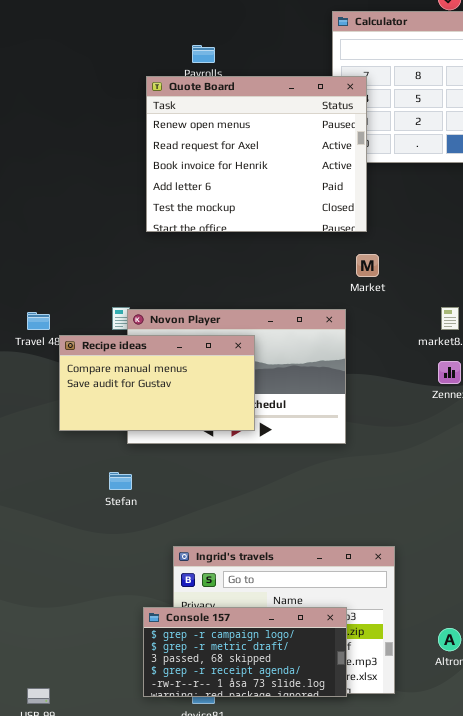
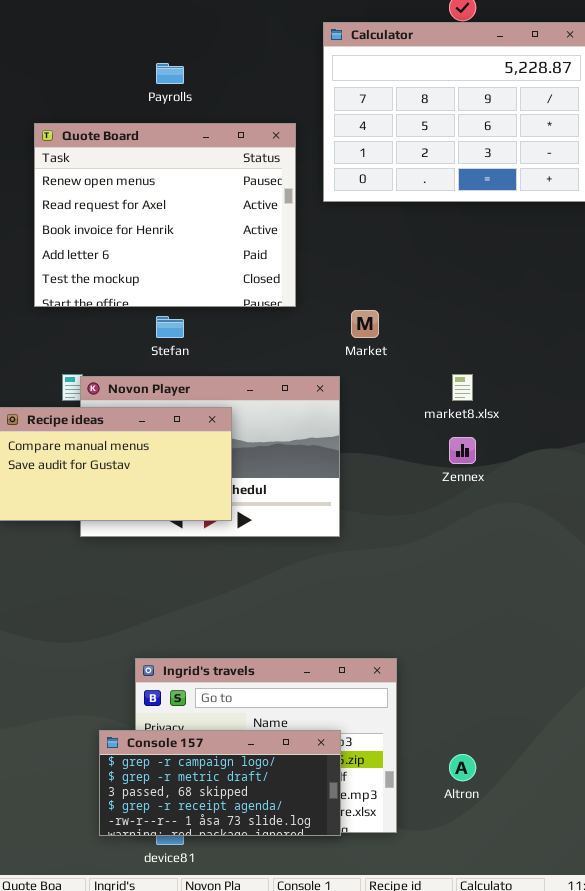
Quote Board: [146,76,367,232] -> [34,123,296,307], moved
Stefan: [109,472,132,490] -> [156,316,184,338], moved

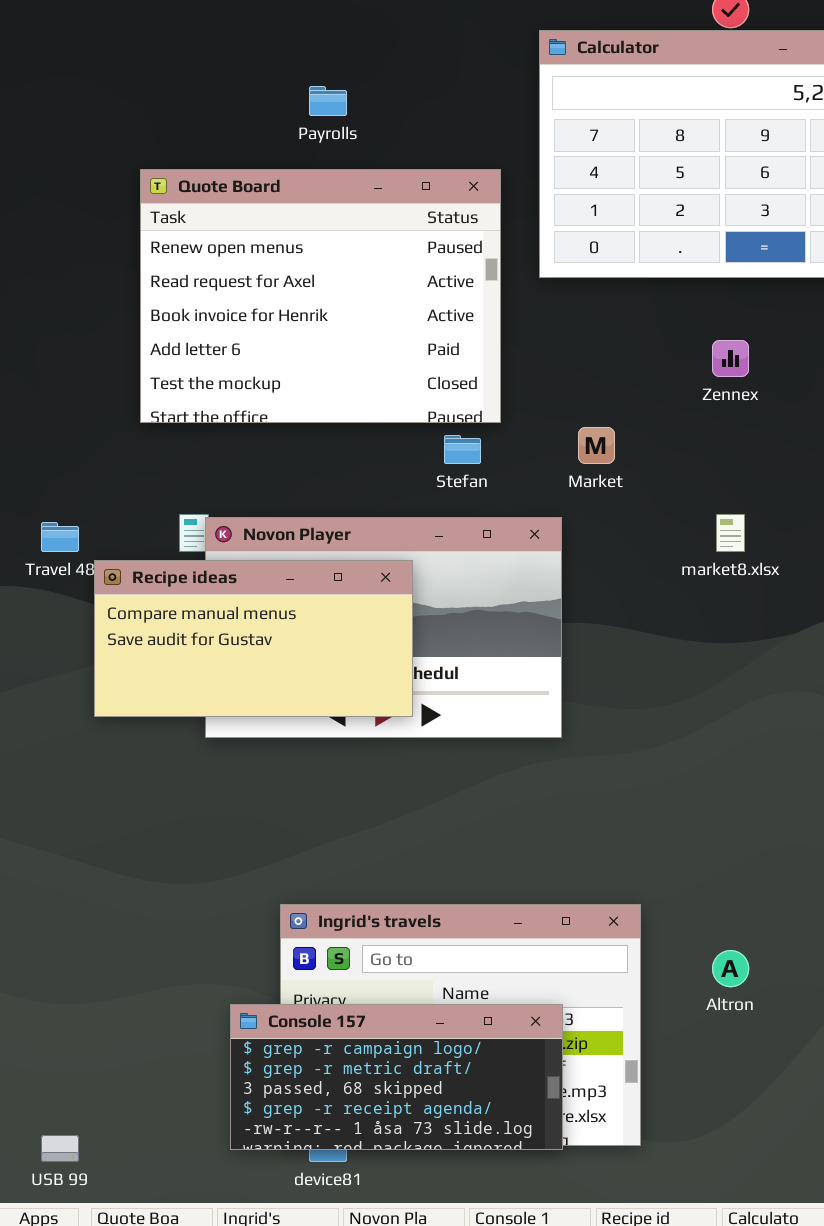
Stefan: [156,316,184,338] -> [444,435,481,464], moved
Zennex: [449,437,476,464] -> [712,340,749,377], moved
Altron: [449,754,476,781] -> [712,950,749,987], moved

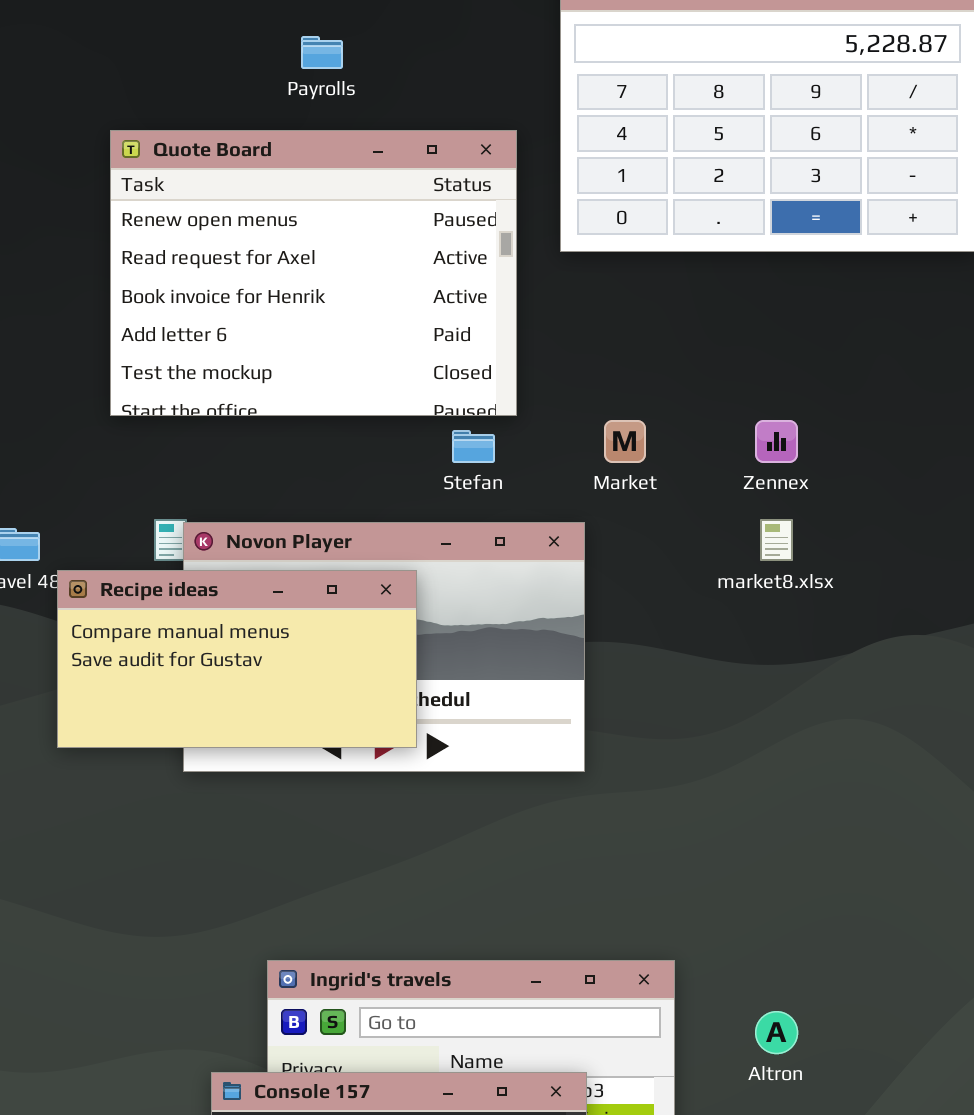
Zennex: [712,340,749,377] -> [755,420,798,463], moved

